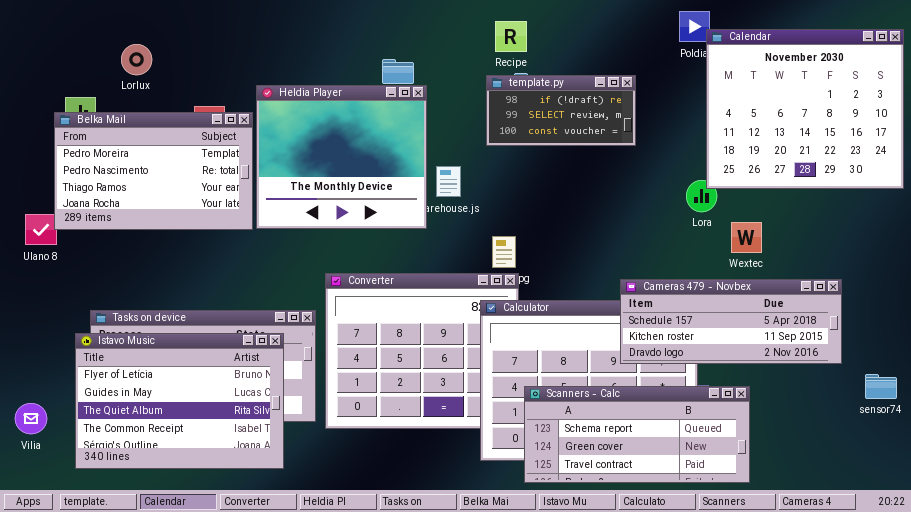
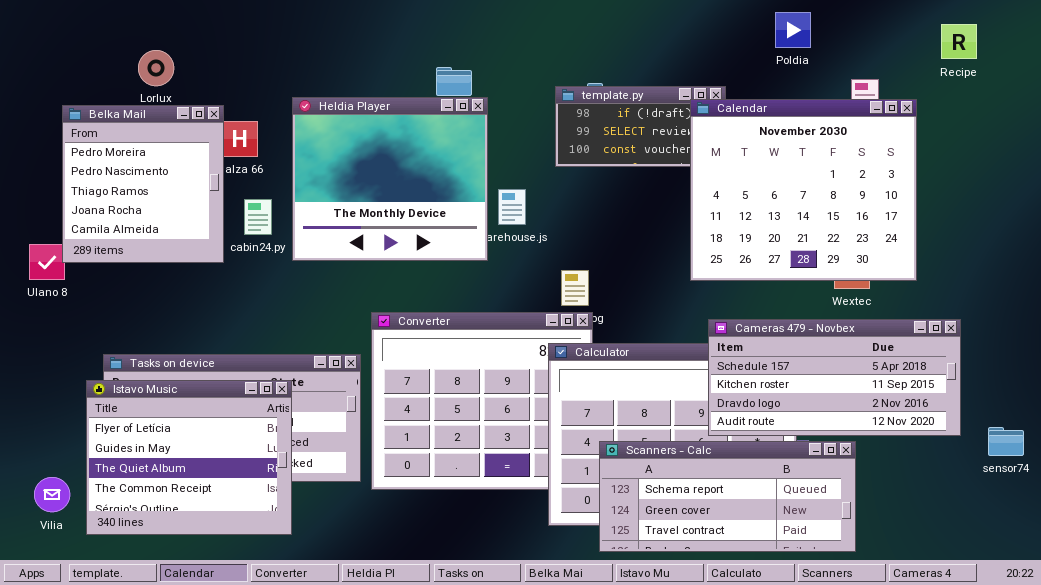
Recipe: [495,21,527,52] -> [941,24,977,59], moved
Calendar: [706,29,904,189] -> [690,99,917,281], moved
Belka Mail: [54,112,253,230] -> [62,105,224,263], resized
Cameras 479 - Novbex: [620,279,842,364] -> [708,319,961,436], resized
Istavo Music: [75,333,284,469] -> [86,380,292,535], resized
Vilia: [15,403,47,434] -> [34,477,70,512], moved

